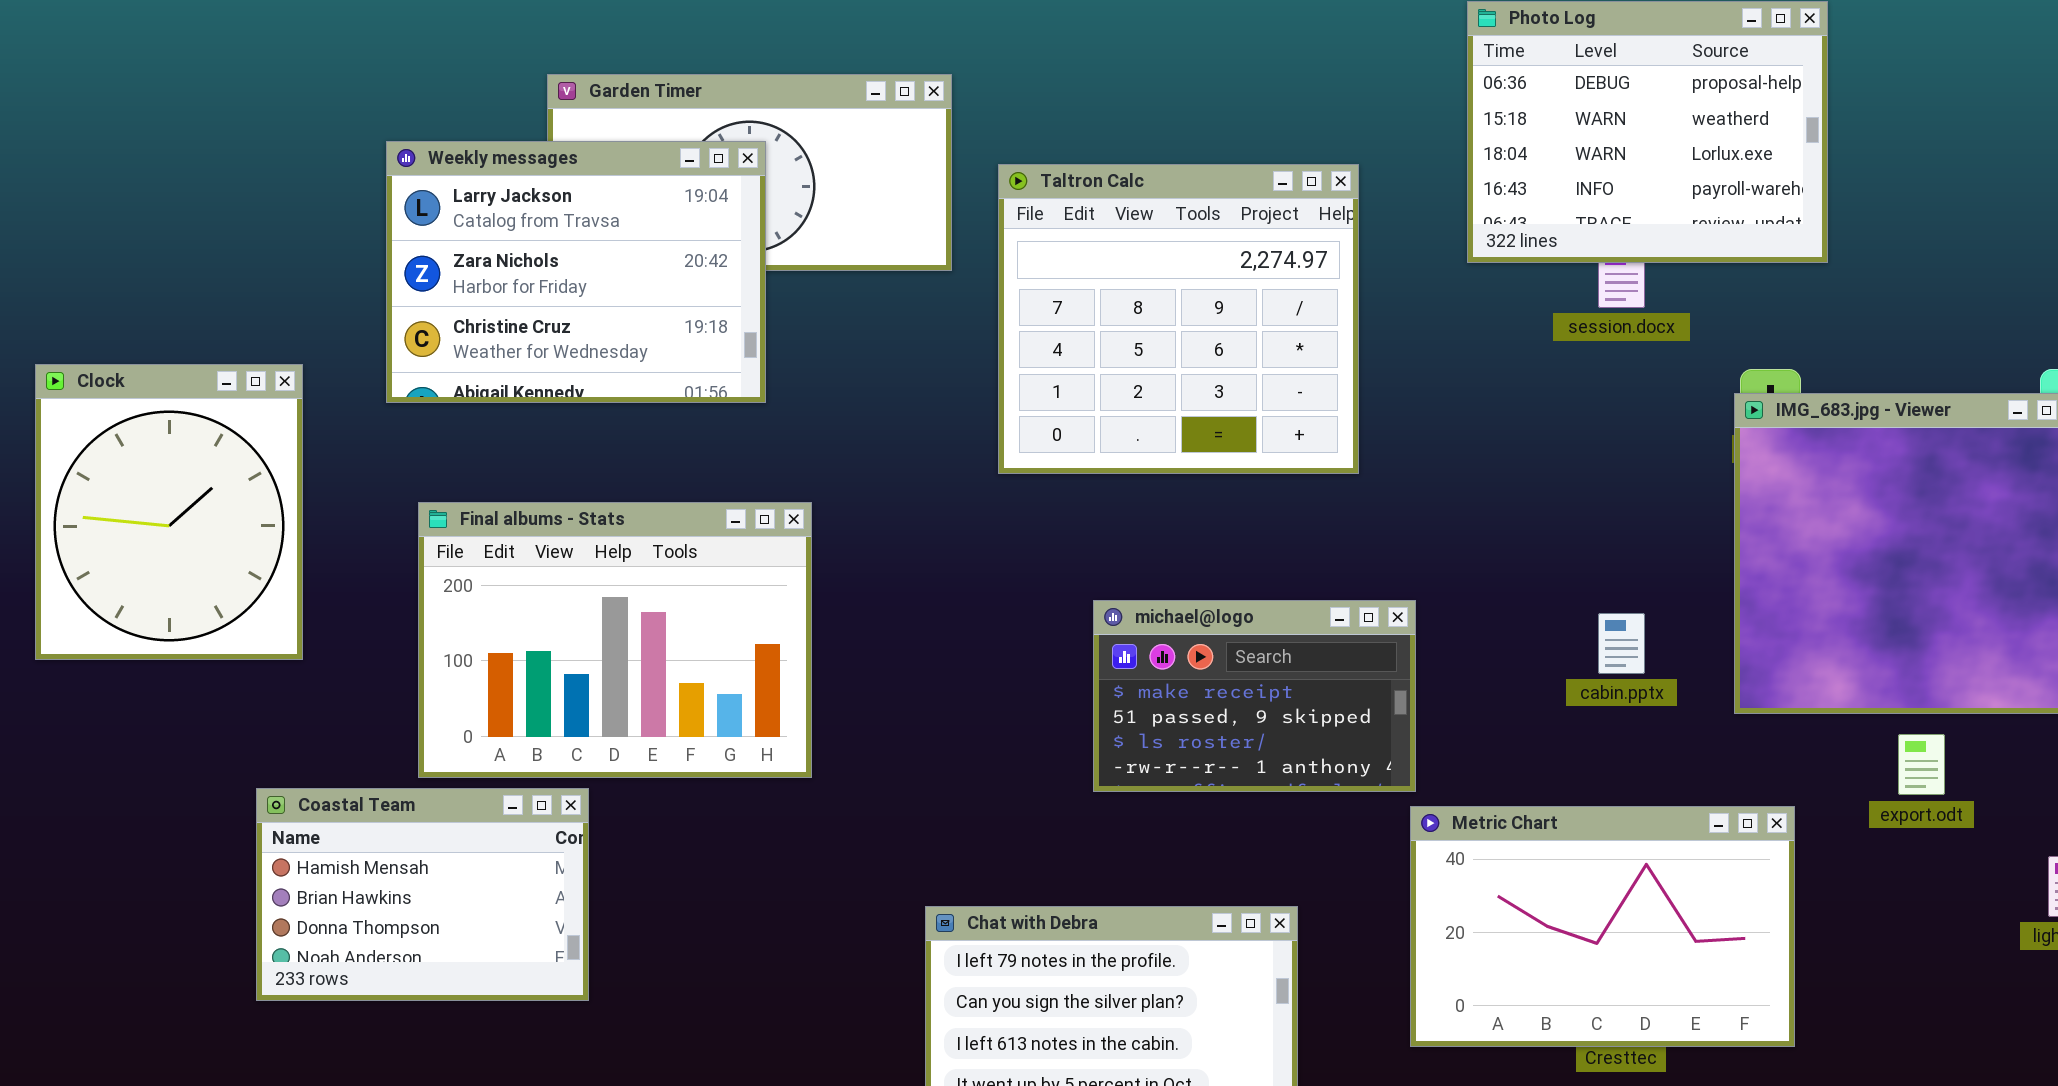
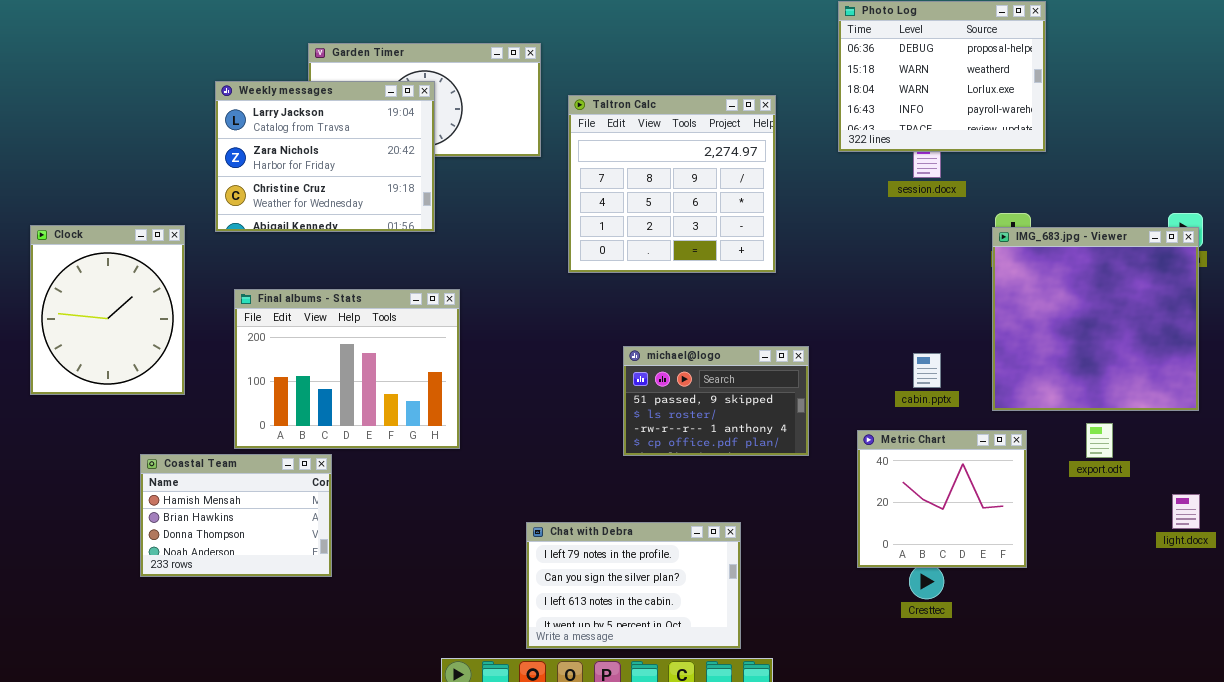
Clock: [35,364,303,660] -> [30,225,185,395], moved
michael@logo: [1093,600,1416,792] -> [623,346,809,456], scrolled down 1 row
Metric Chart: [1410,806,1795,1047] -> [857,430,1027,568], moved, resized

